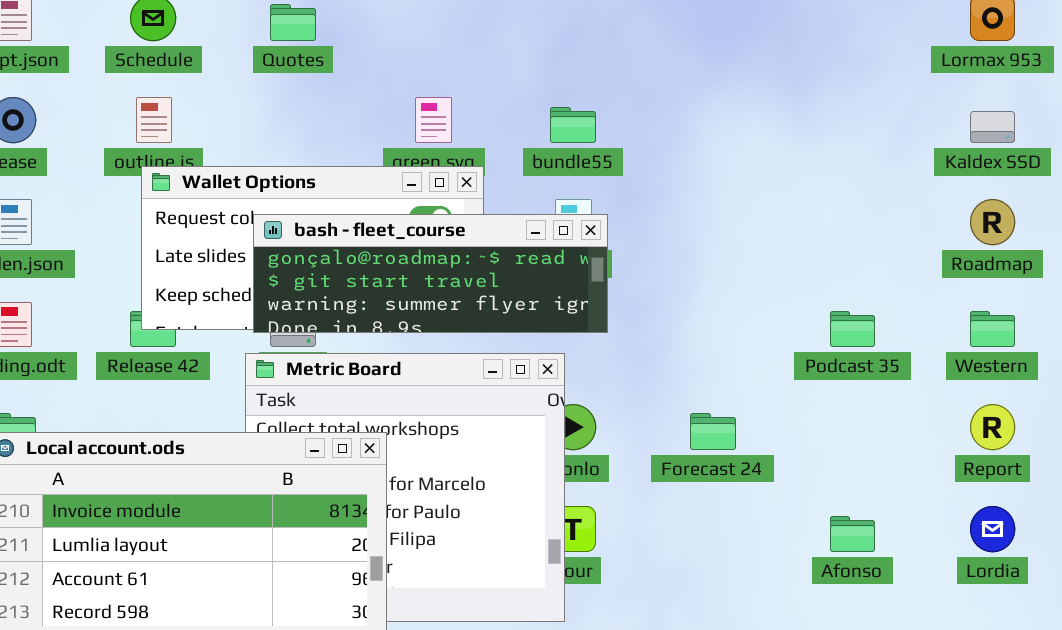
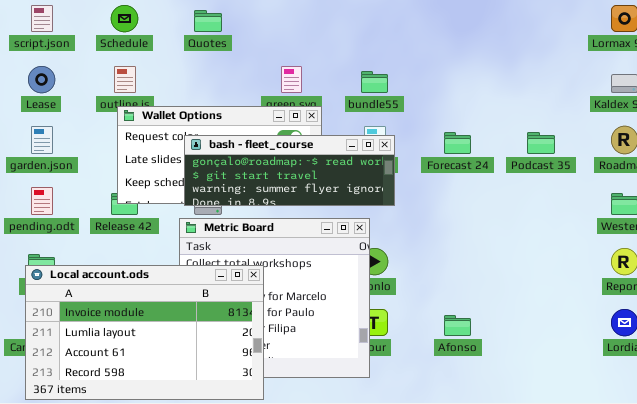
Podcast 35: [830,311,875,347] -> [527,132,555,154], moved
Forecast 24: [690,413,736,450] -> [444,132,471,154], moved
Afonso: [830,516,875,552] -> [444,315,471,336], moved

